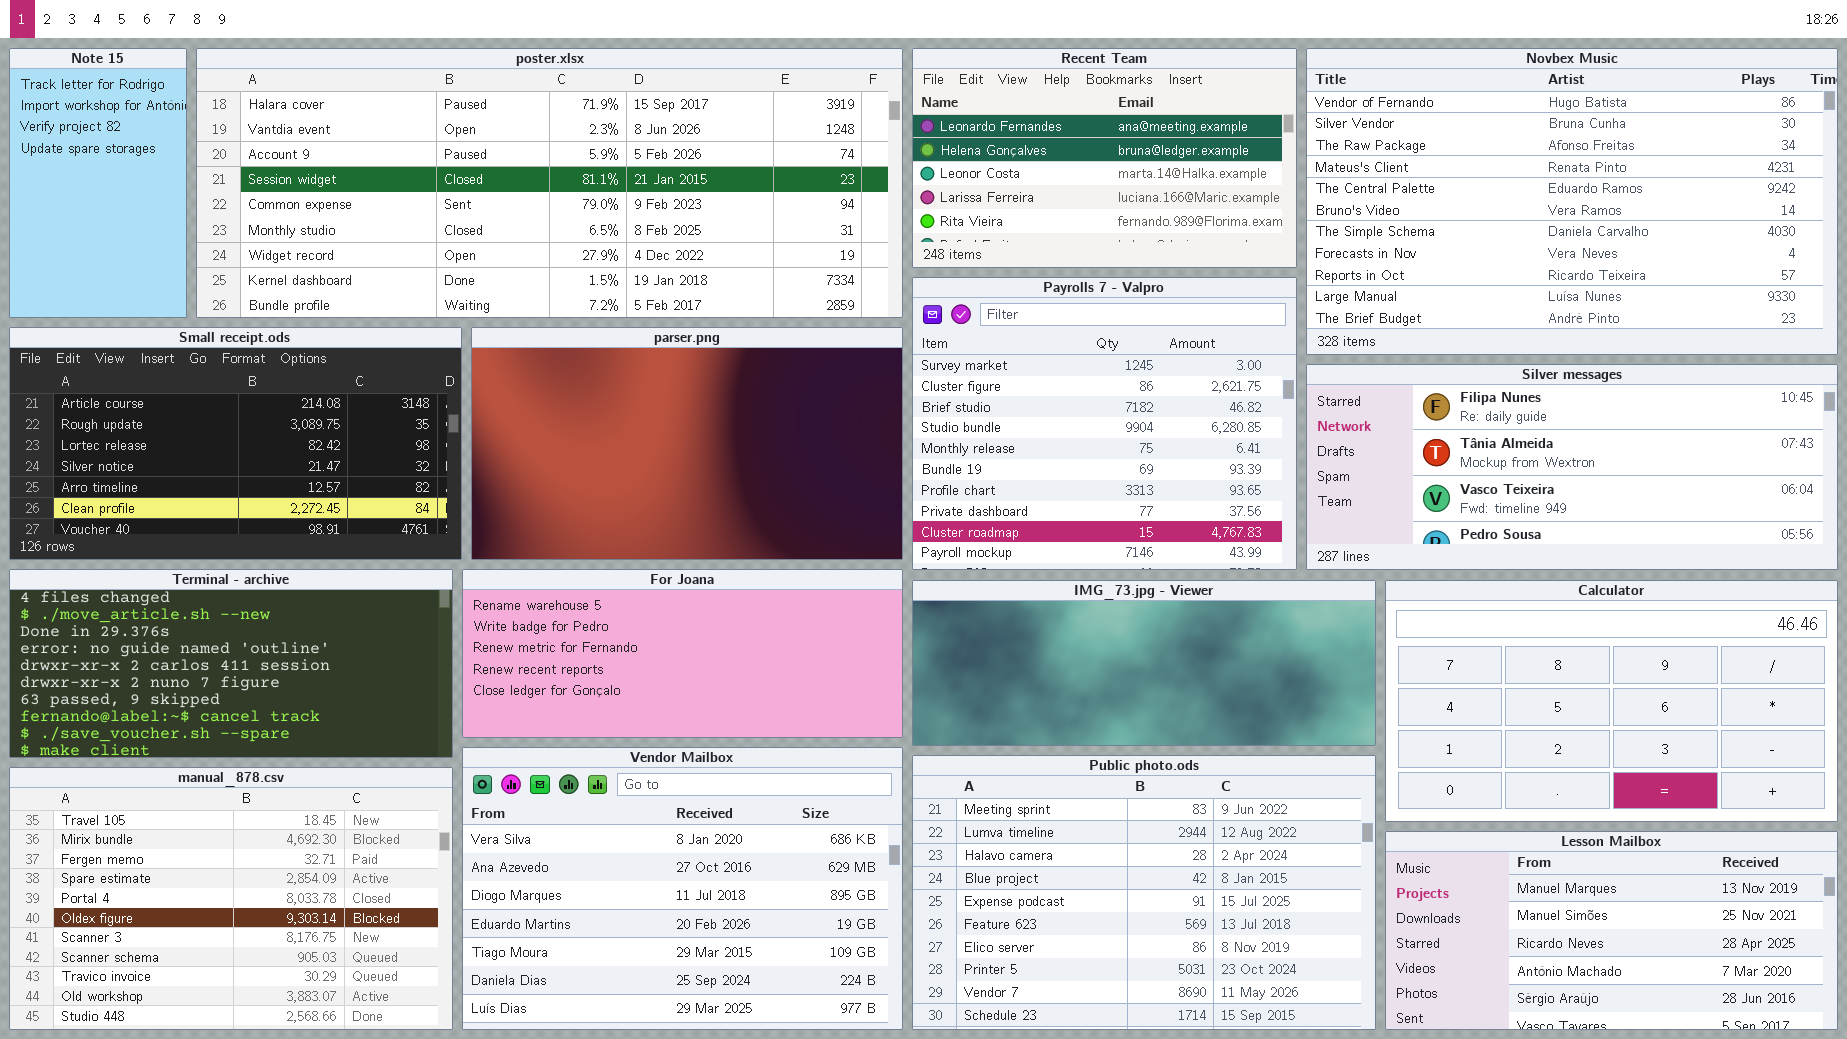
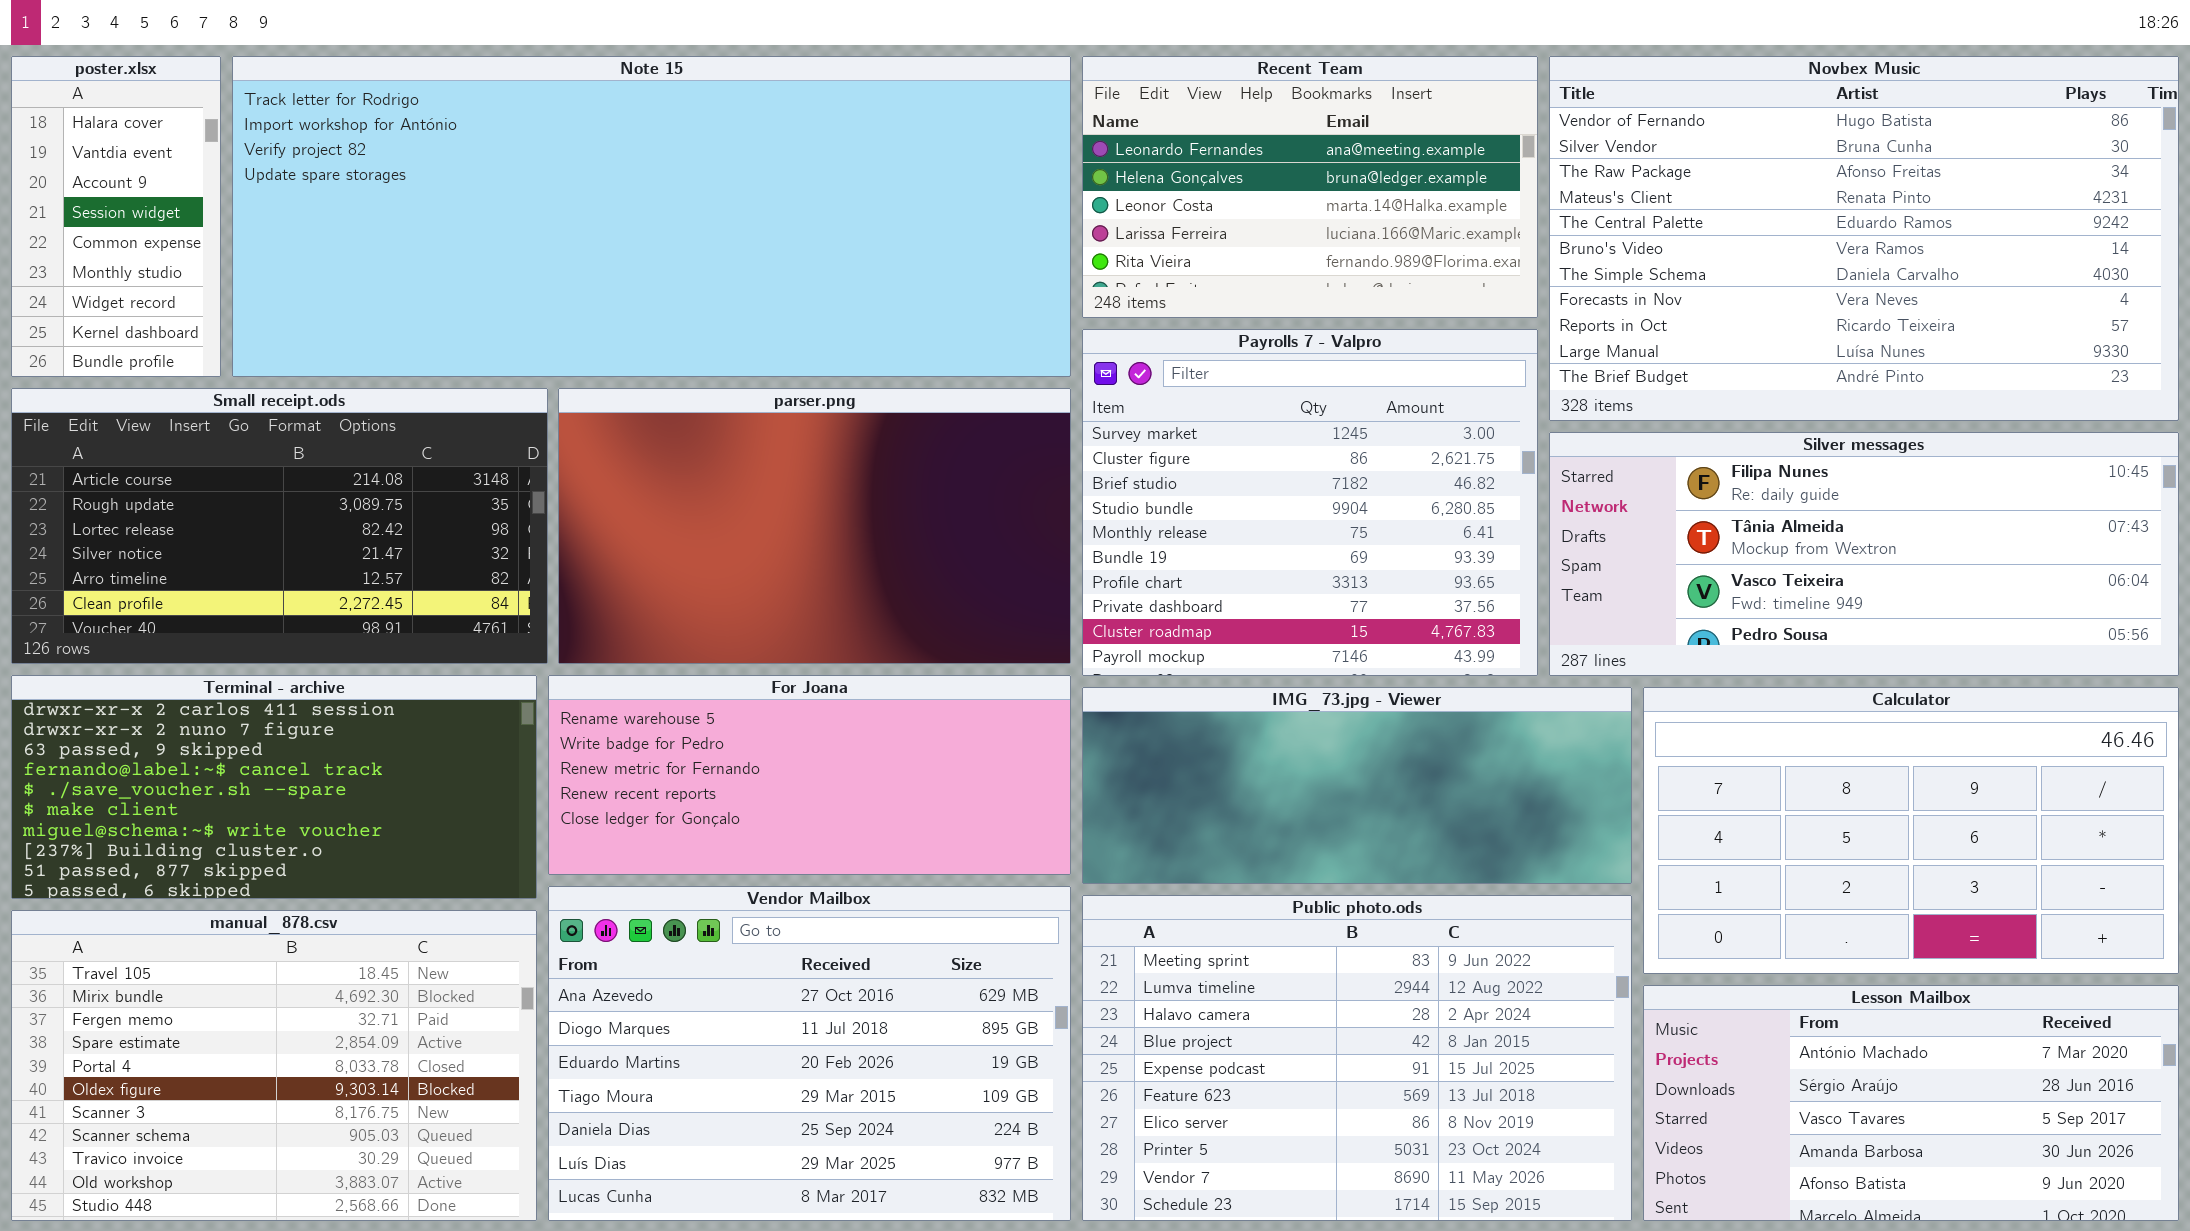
Note 15: [9,48,187,318] -> [232,56,1071,377], moved, resized
poster.xlsx: [196,48,903,318] -> [11,56,221,377], moved, resized
Terminal - archive: [9,569,453,758] -> [11,675,537,899], scrolled down 4 rows
Vendor Mailbox: [462,747,903,1030] -> [548,886,1071,1221], scrolled down 1 row
Lesson Mailbox: [1385,831,1838,1030] -> [1643,985,2179,1221], scrolled down 3 rows

